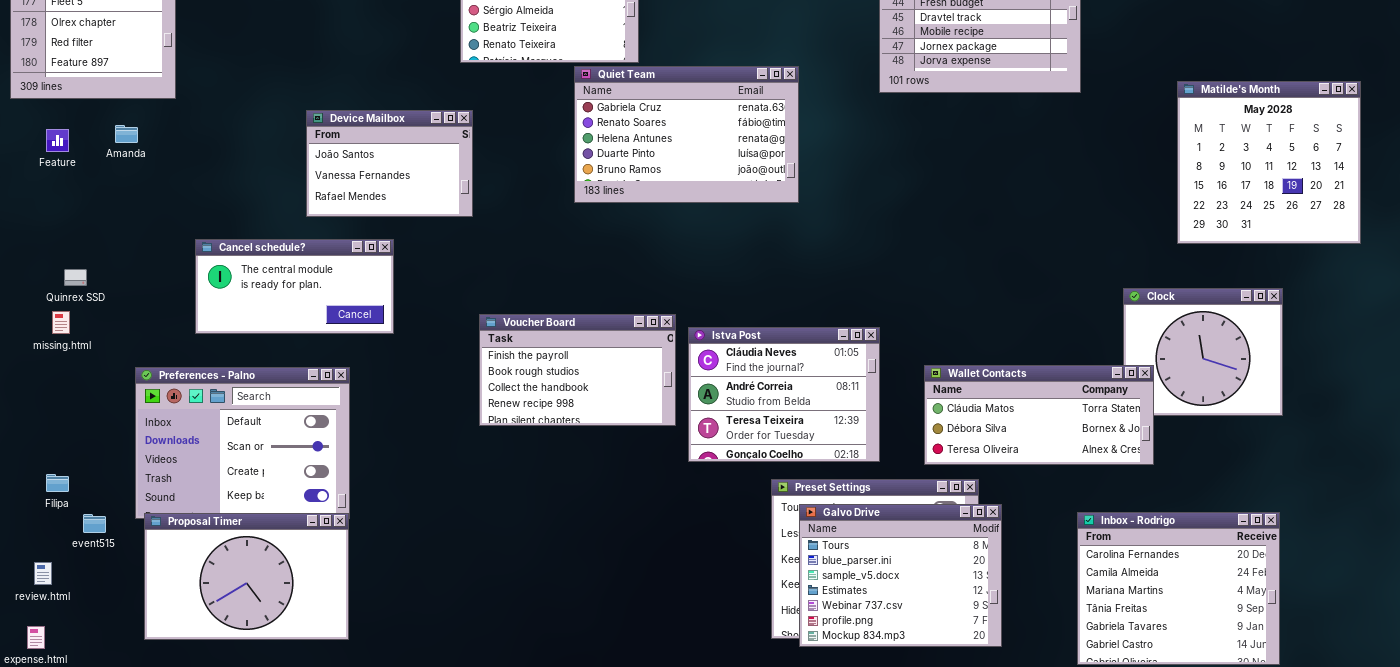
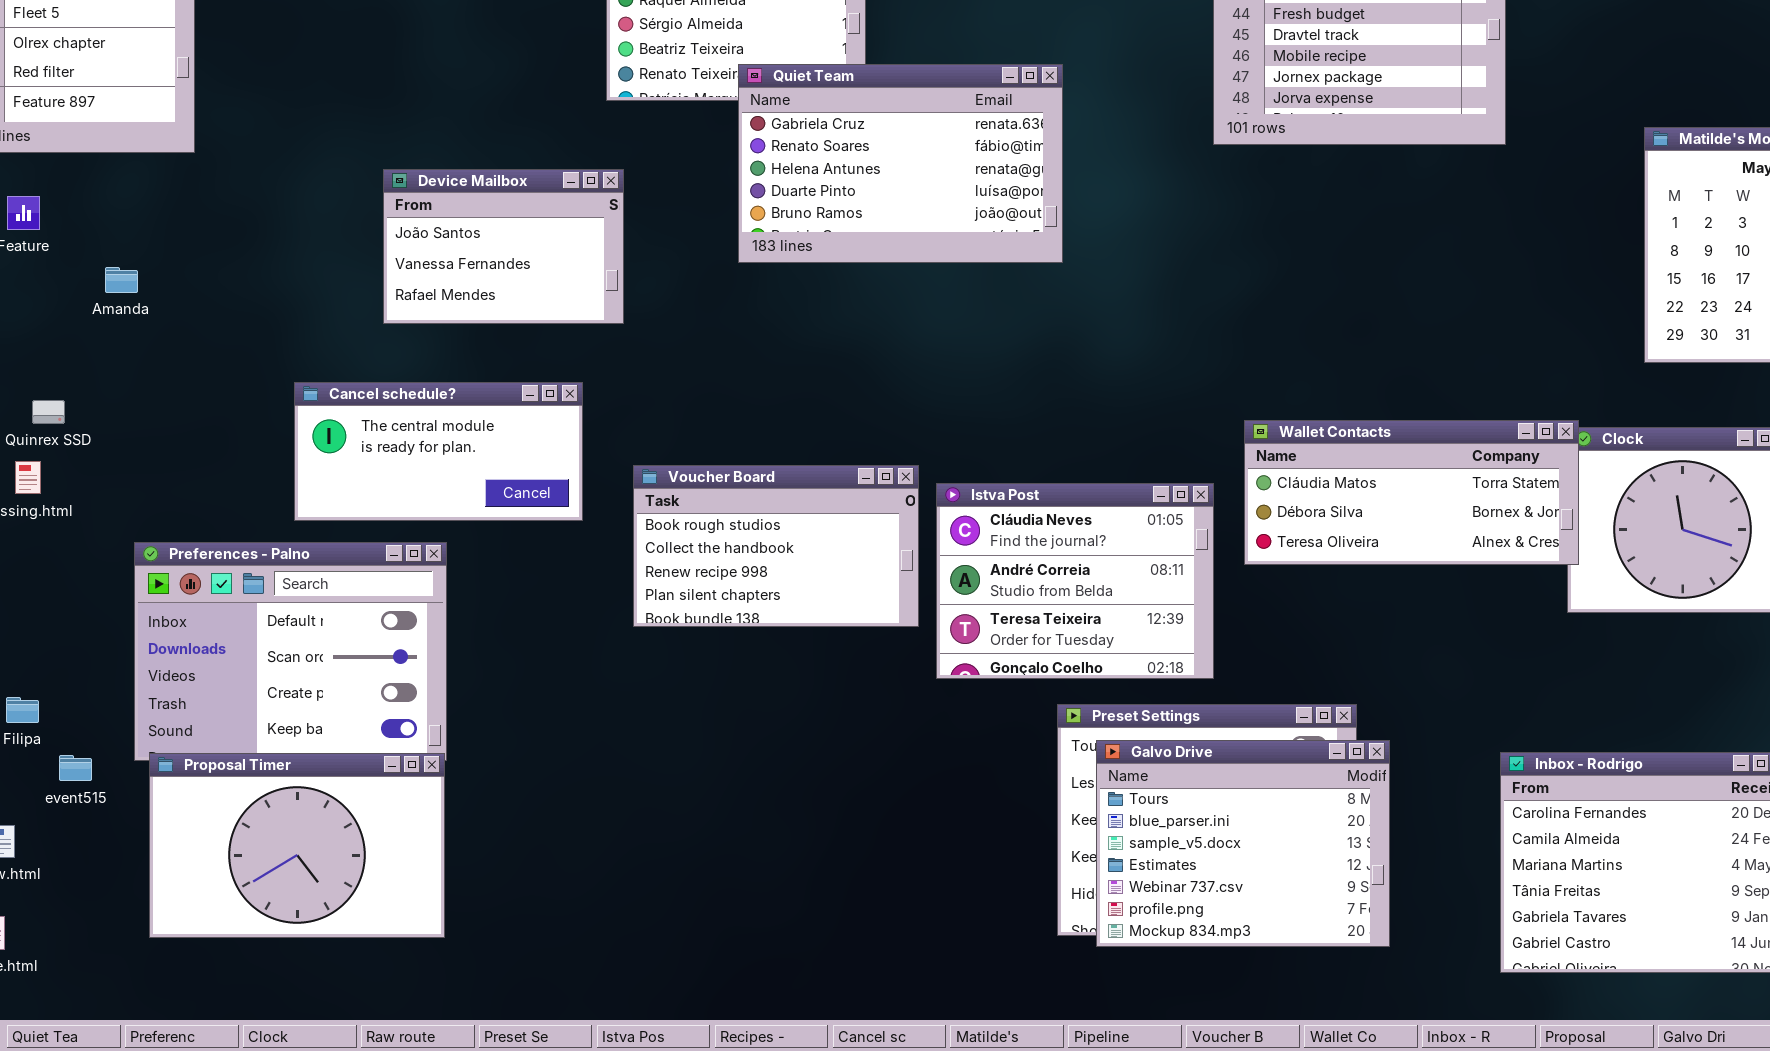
Quiet Team: [574,66,799,203] -> [738,64,1063,263], moved
Amanda: [115,125,138,143] -> [105,267,138,293], moved
Cancel schedule?: [195,239,394,334] -> [294,382,583,521], moved
Voucher Board: [479,314,676,426] -> [633,465,919,627], scrolled down 1 row
Wallet Contacts: [924,365,1154,465] -> [1244,420,1579,565], moved

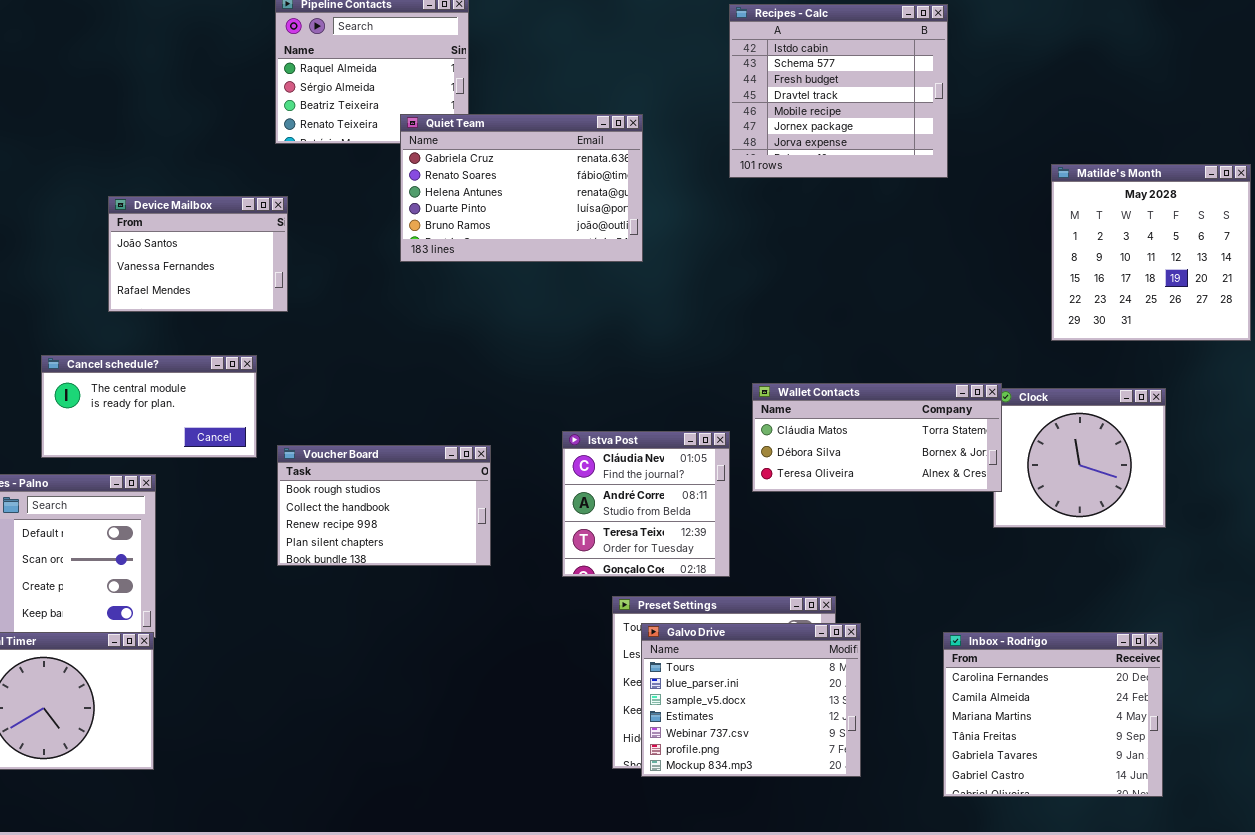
Quiet Team: [738,64,1063,263] -> [400,114,643,262], moved
Voucher Board: [633,465,919,627] -> [277,445,491,566], moved
Istva Post: [936,483,1214,679] -> [562,431,730,577], resized

